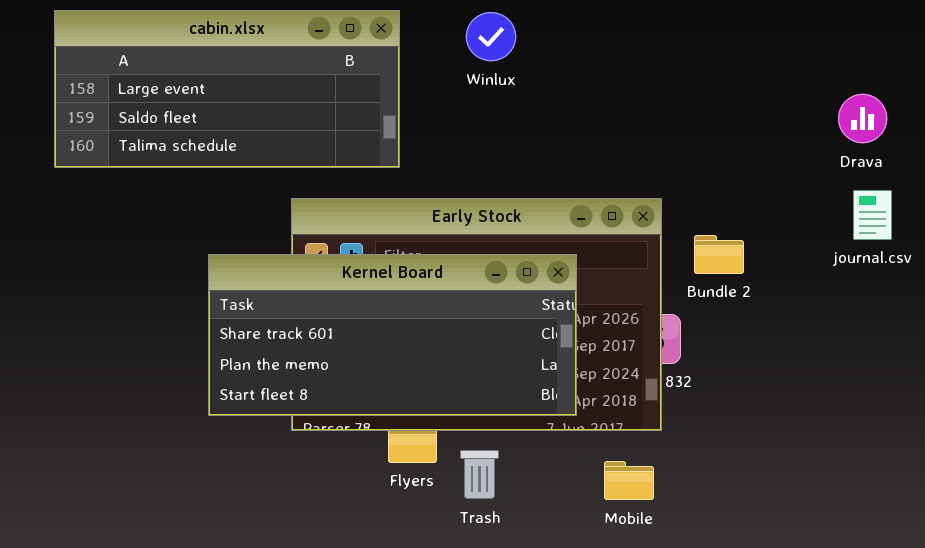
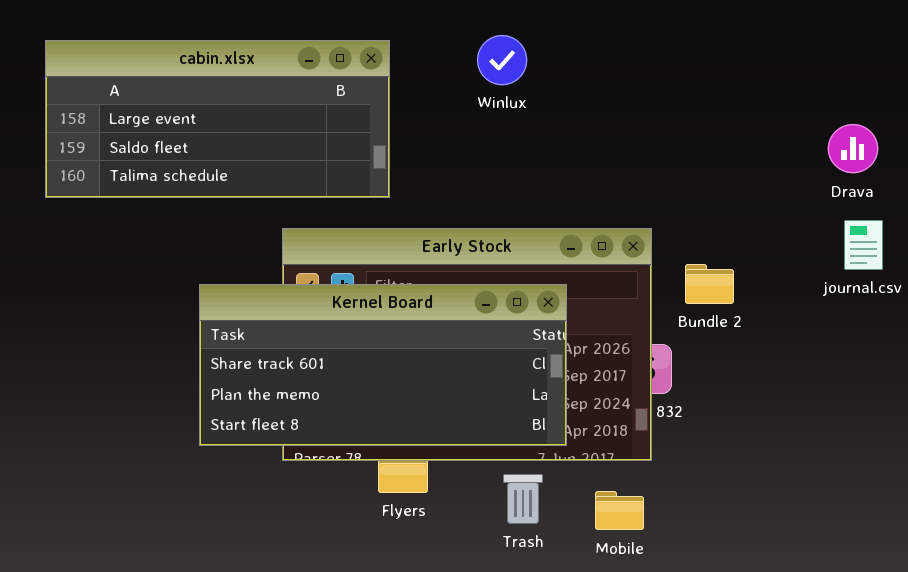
Winlux: [466,12,516,61] -> [477,35,527,85], moved
Trash: [460,450,499,499] -> [503,474,543,524], moved

